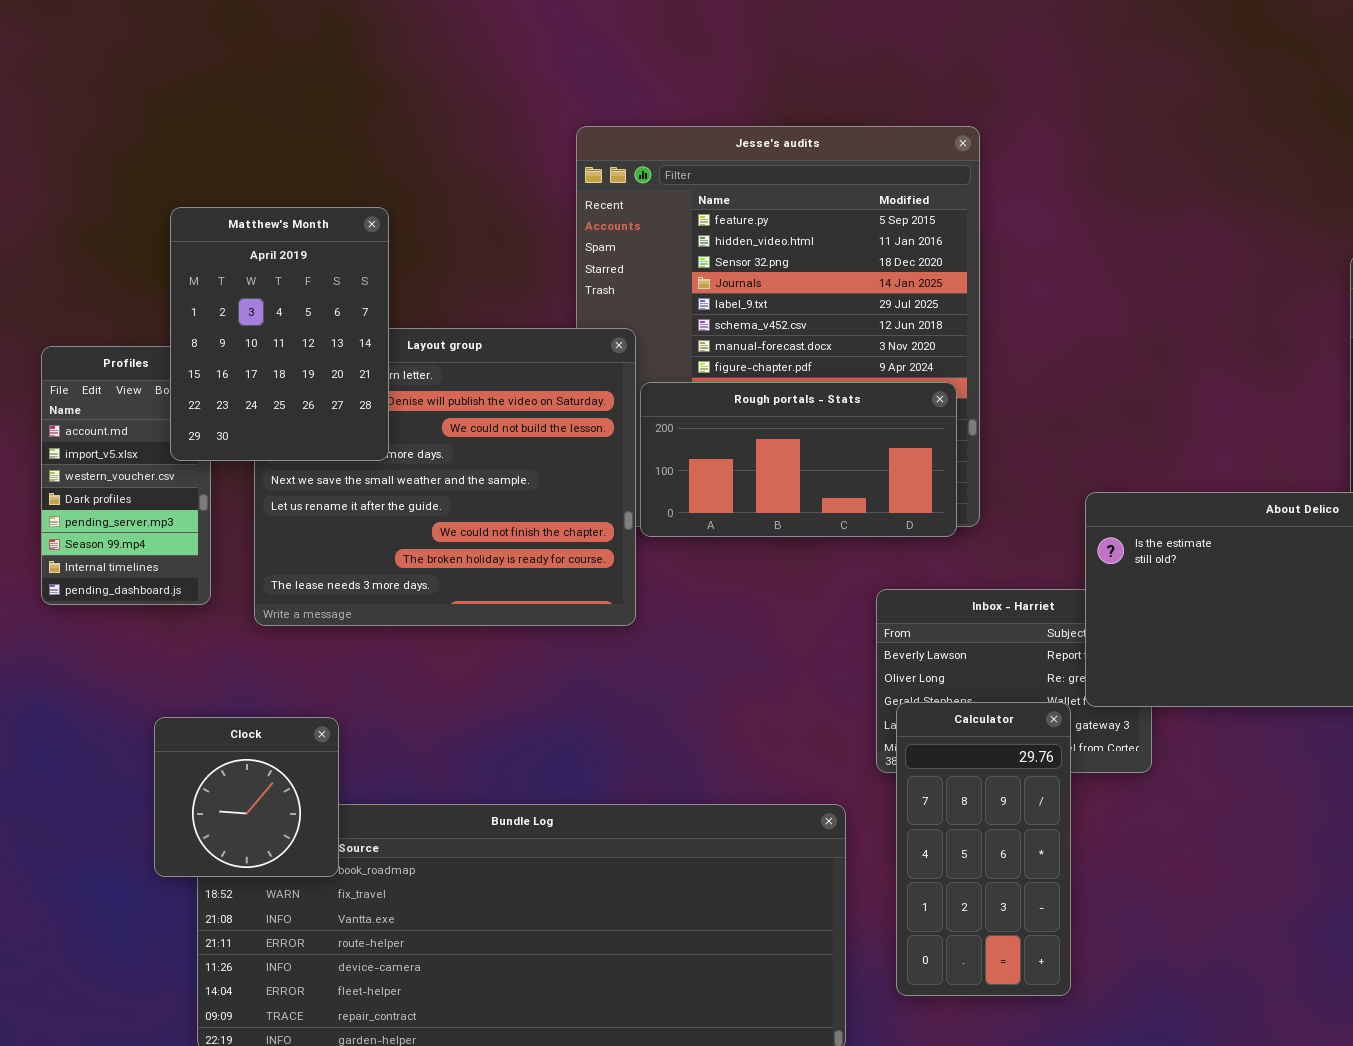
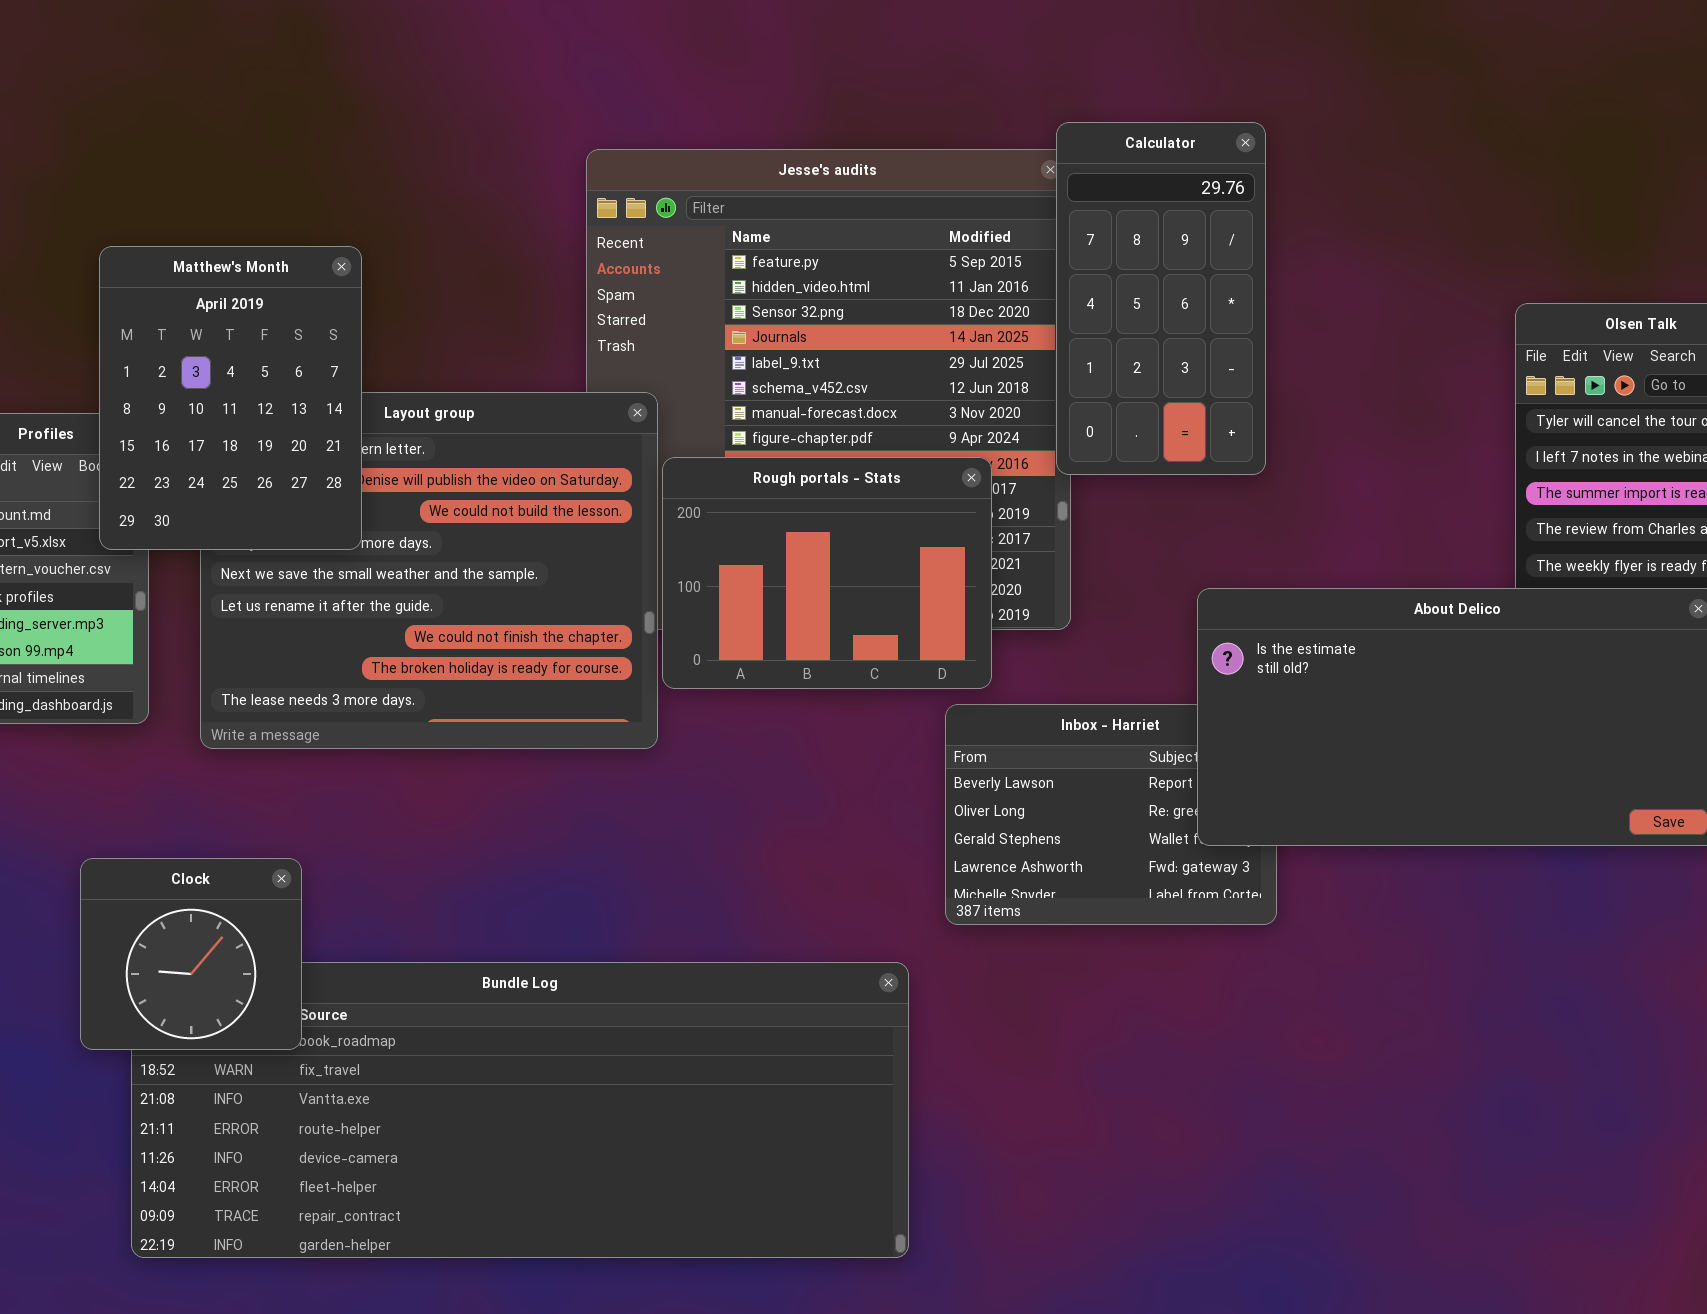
Rough portals - Stats: [640,382,957,537] -> [662,457,992,689], resized
Calculator: [896,702,1071,996] -> [1056,122,1266,475], moved

